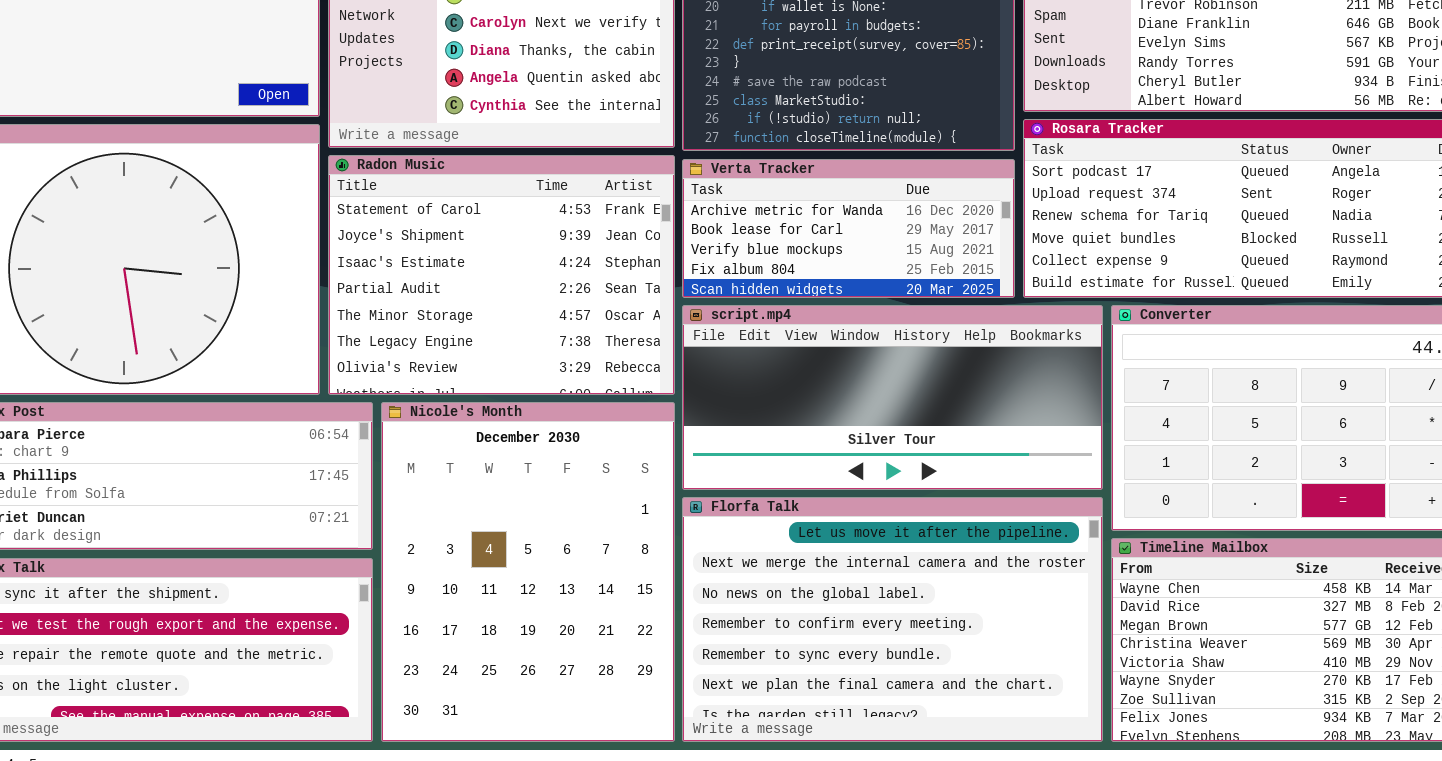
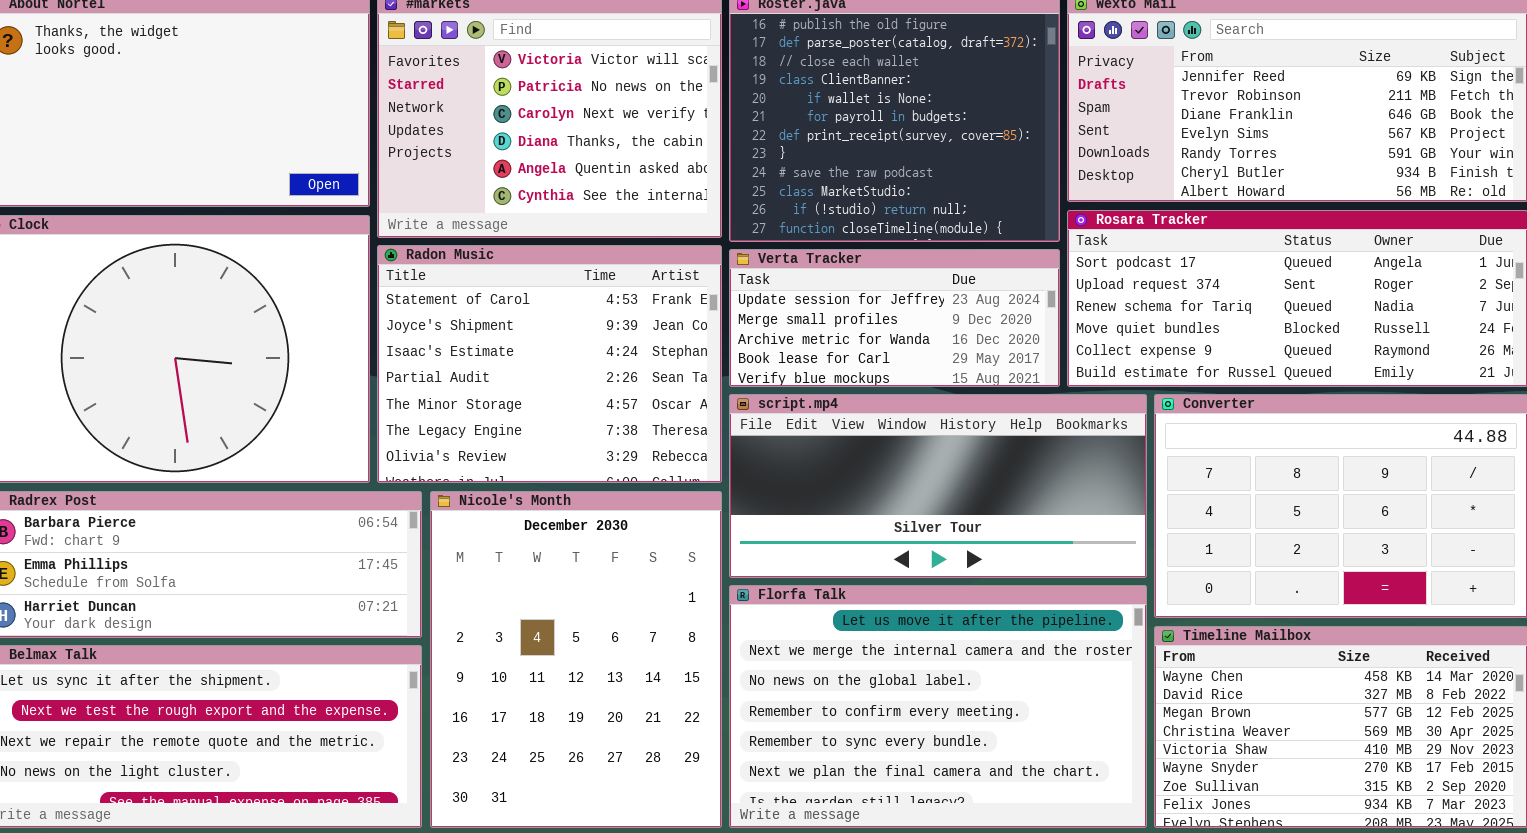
Verta Tracker: [682,159,1015,298] -> [729,249,1060,387], scrolled up 2 rows

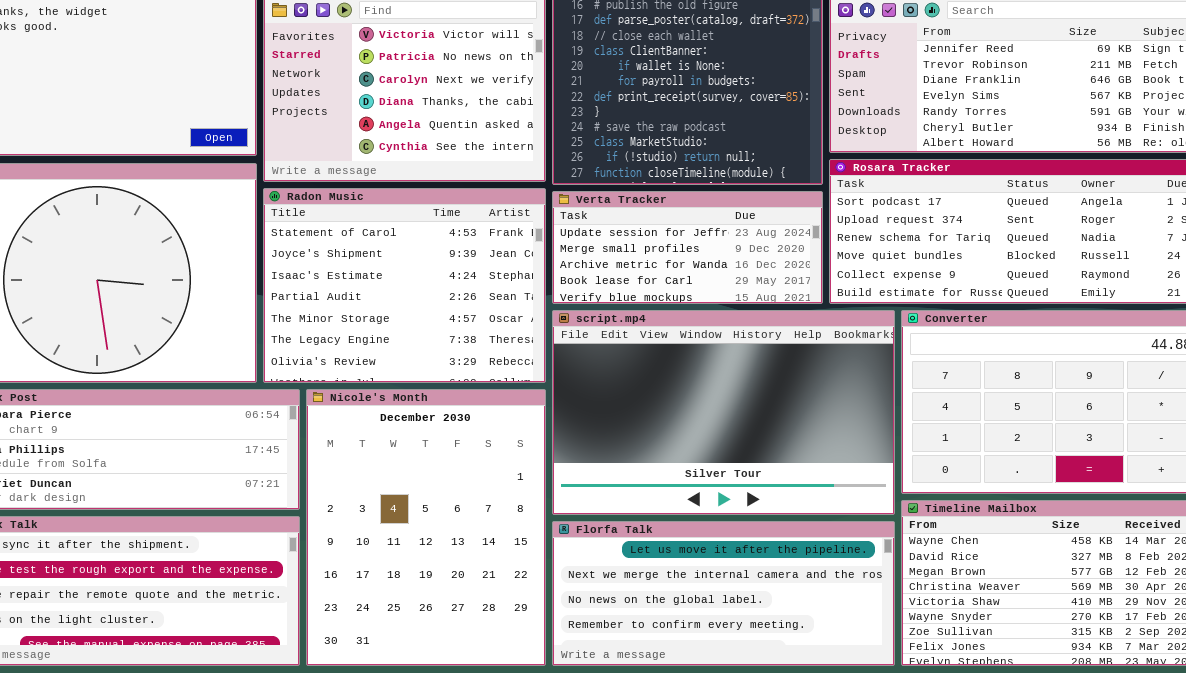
script.mp4: [729,394,1147,578] -> [552,310,895,515], resized
Florfa Talk: [729,585,1147,828] -> [552,521,895,666], resized

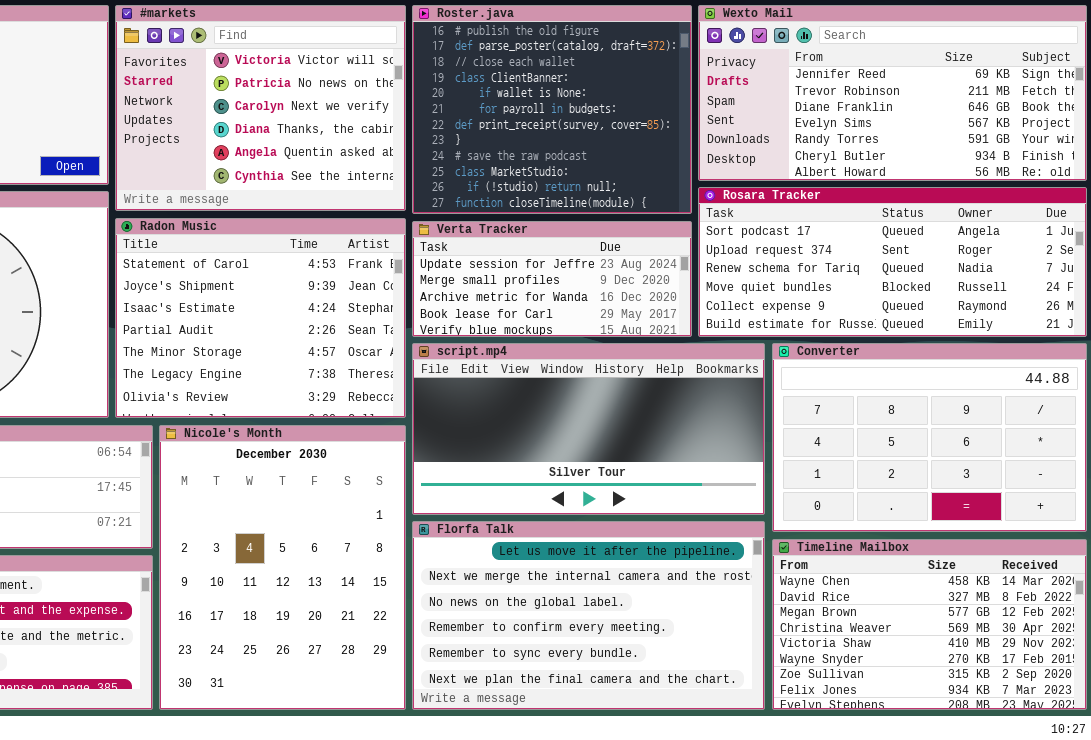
script.mp4: [552,310,895,515] -> [412,343,765,515], resized
Florfa Talk: [552,521,895,666] -> [412,521,765,710], resized

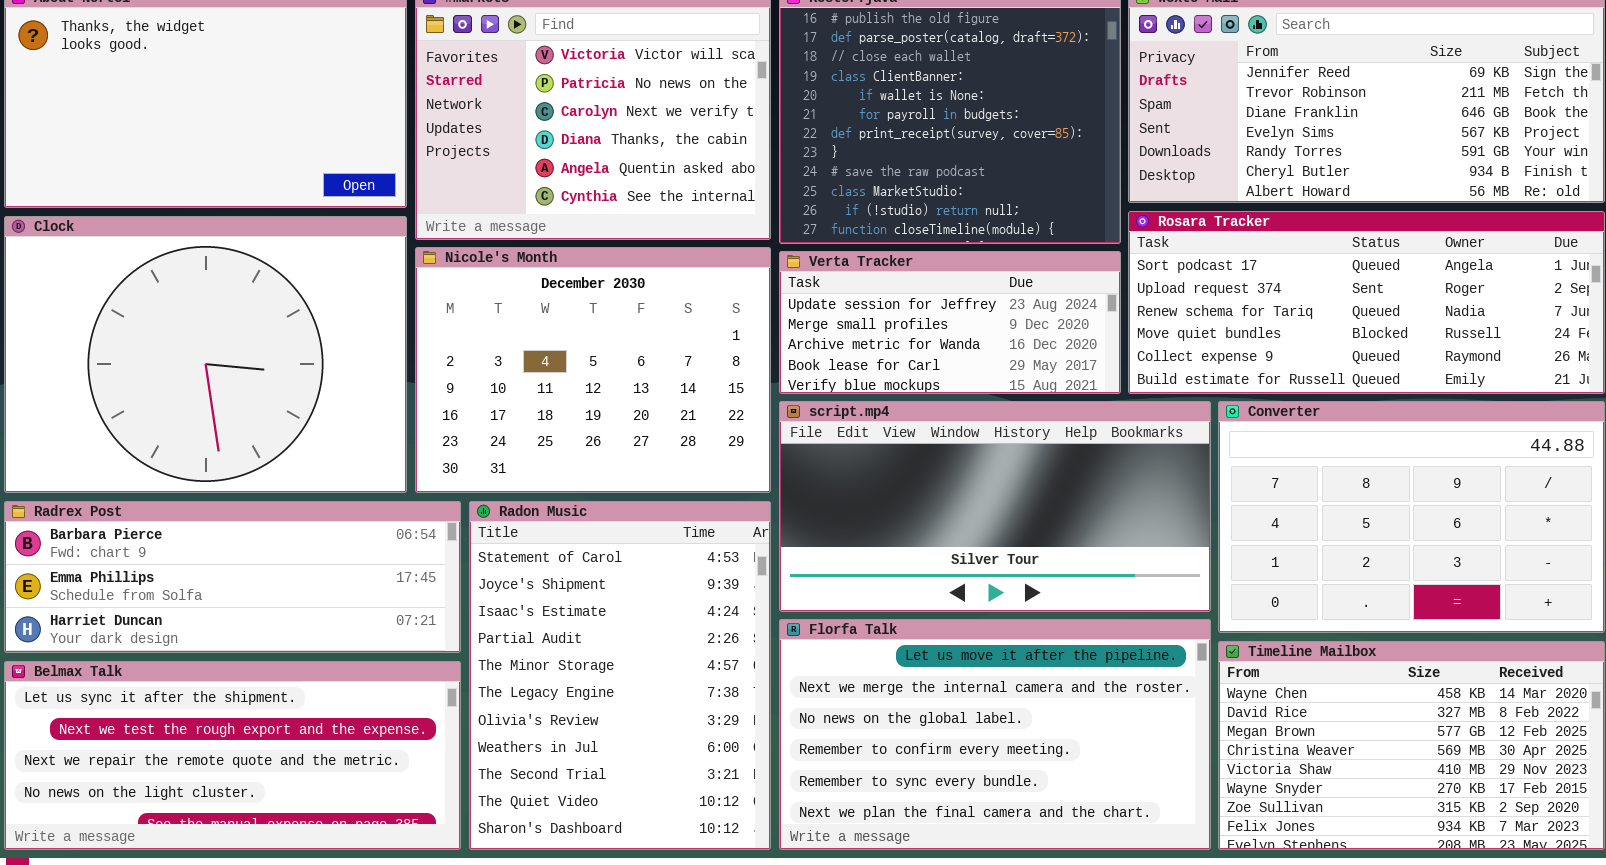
Radon Music: [115,218,406,418] -> [469,501,771,850], moved, resized
Nicole's Month: [159,425,406,710] -> [415,247,771,493], moved, resized

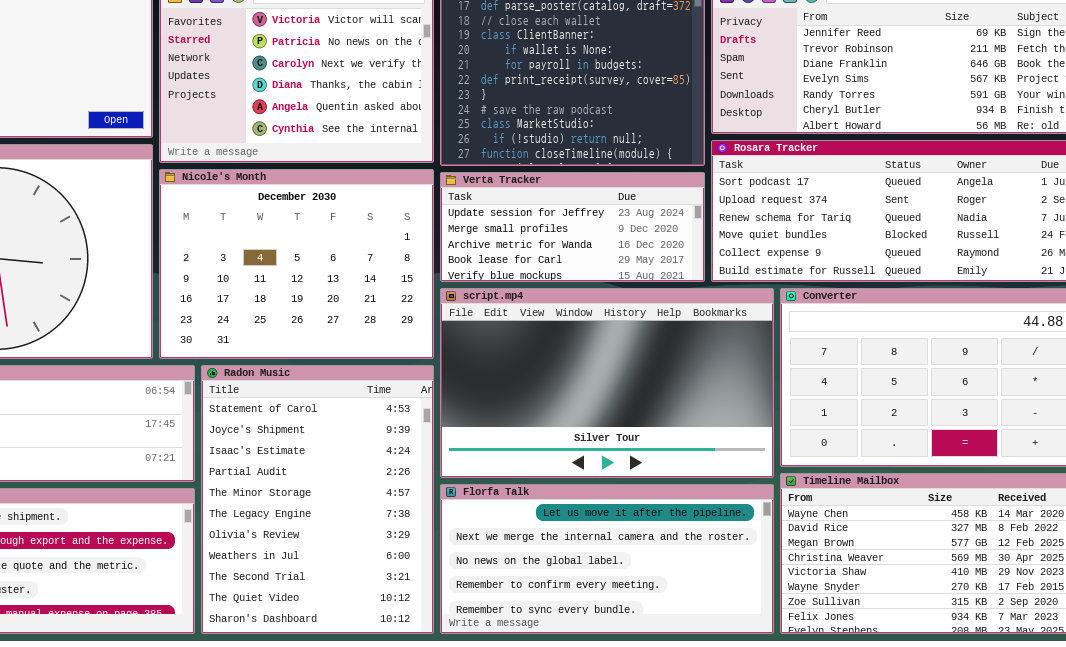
script.mp4: [779,401,1211,612] -> [440,288,774,478], resized
Florfa Talk: [779,619,1211,850] -> [440,484,774,634], resized

